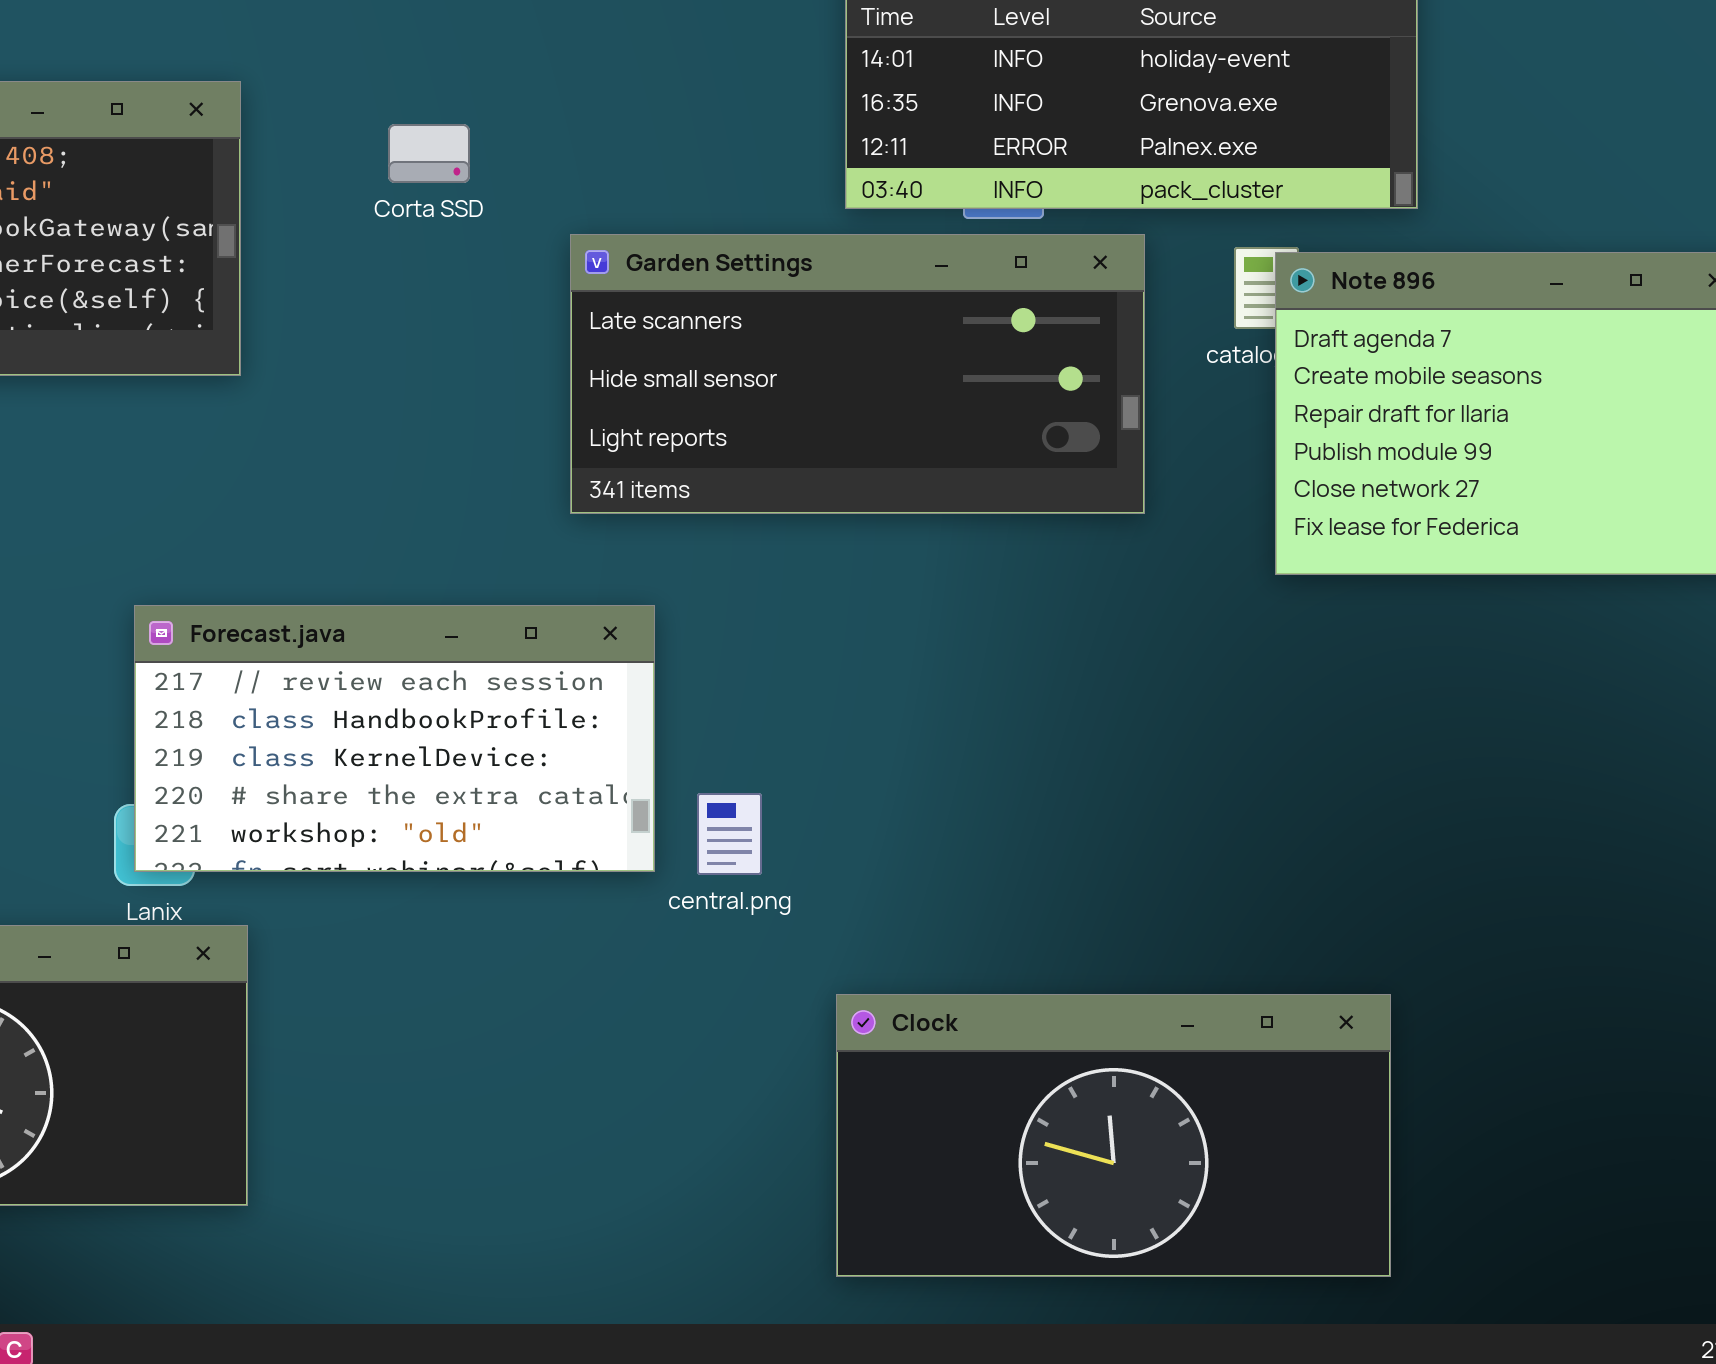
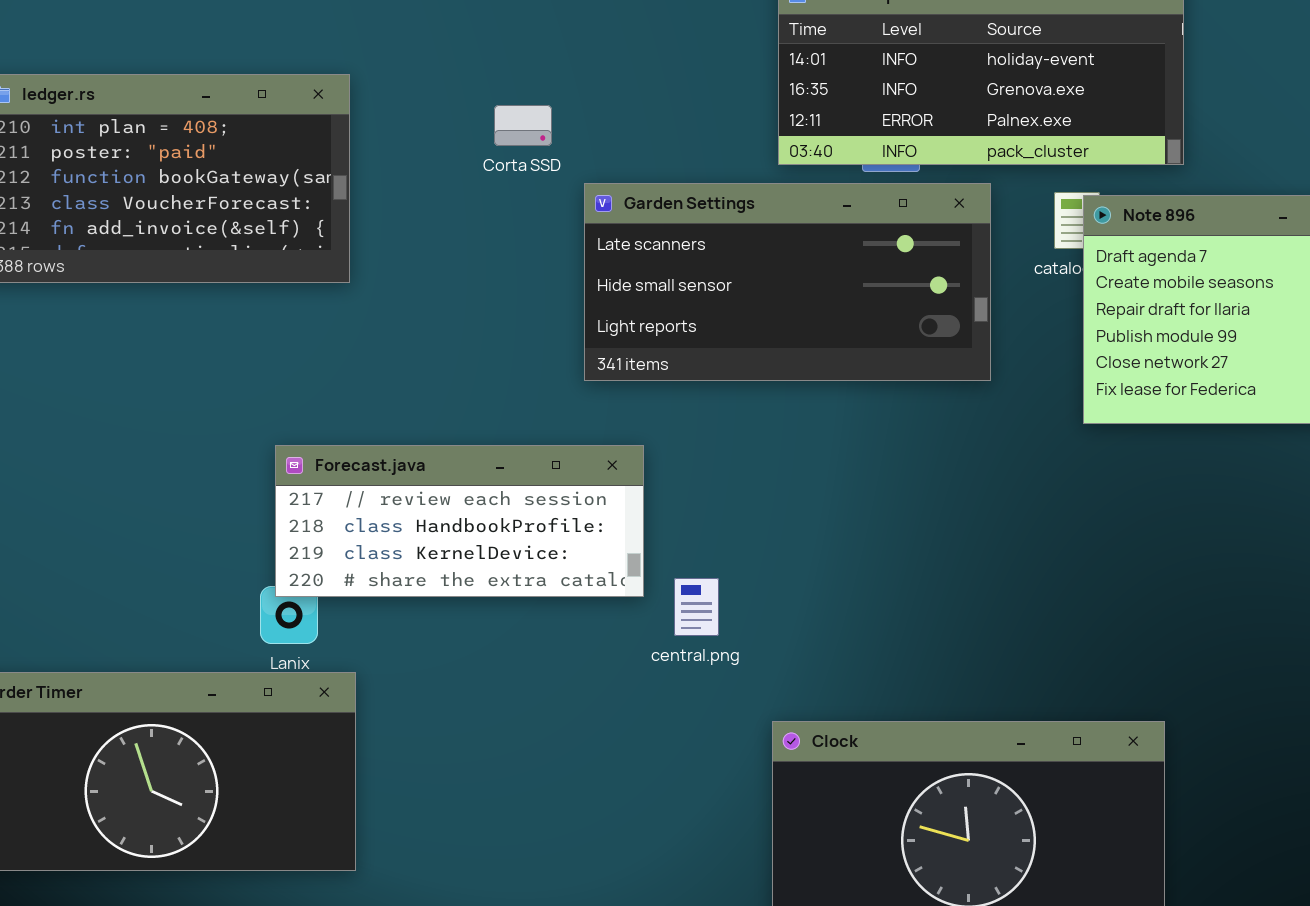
Corta SSD: [388,124,470,183] -> [494,105,552,146], moved
Forecast.java: [134,605,655,872] -> [275,445,644,597], resized

